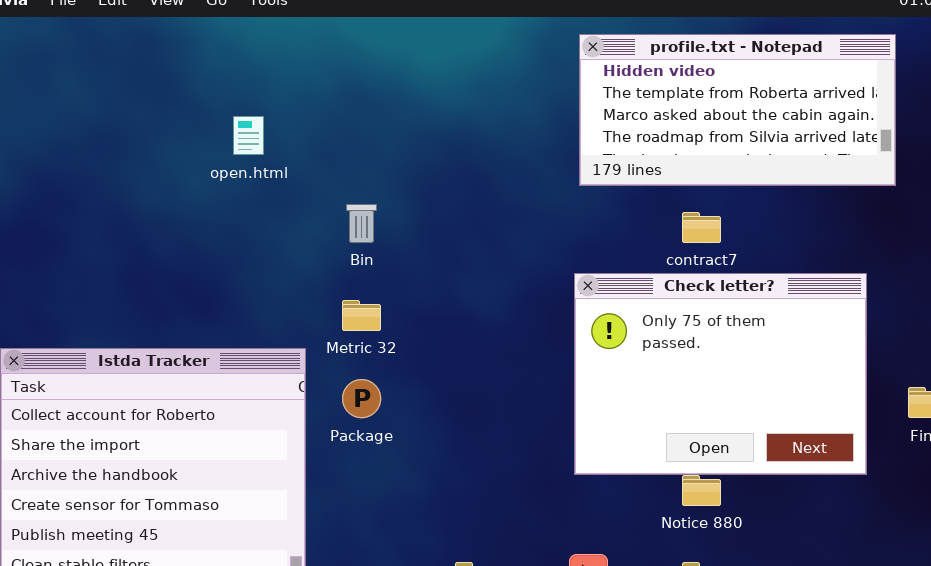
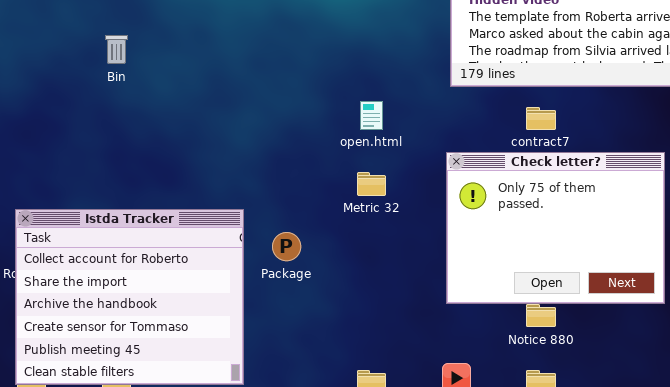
open.html: [233,116,264,155] -> [360,101,383,130], moved
Bin: [346,204,377,243] -> [105,35,128,64], moved
Metric 32: [342,300,381,331] -> [357,172,386,196], moved

